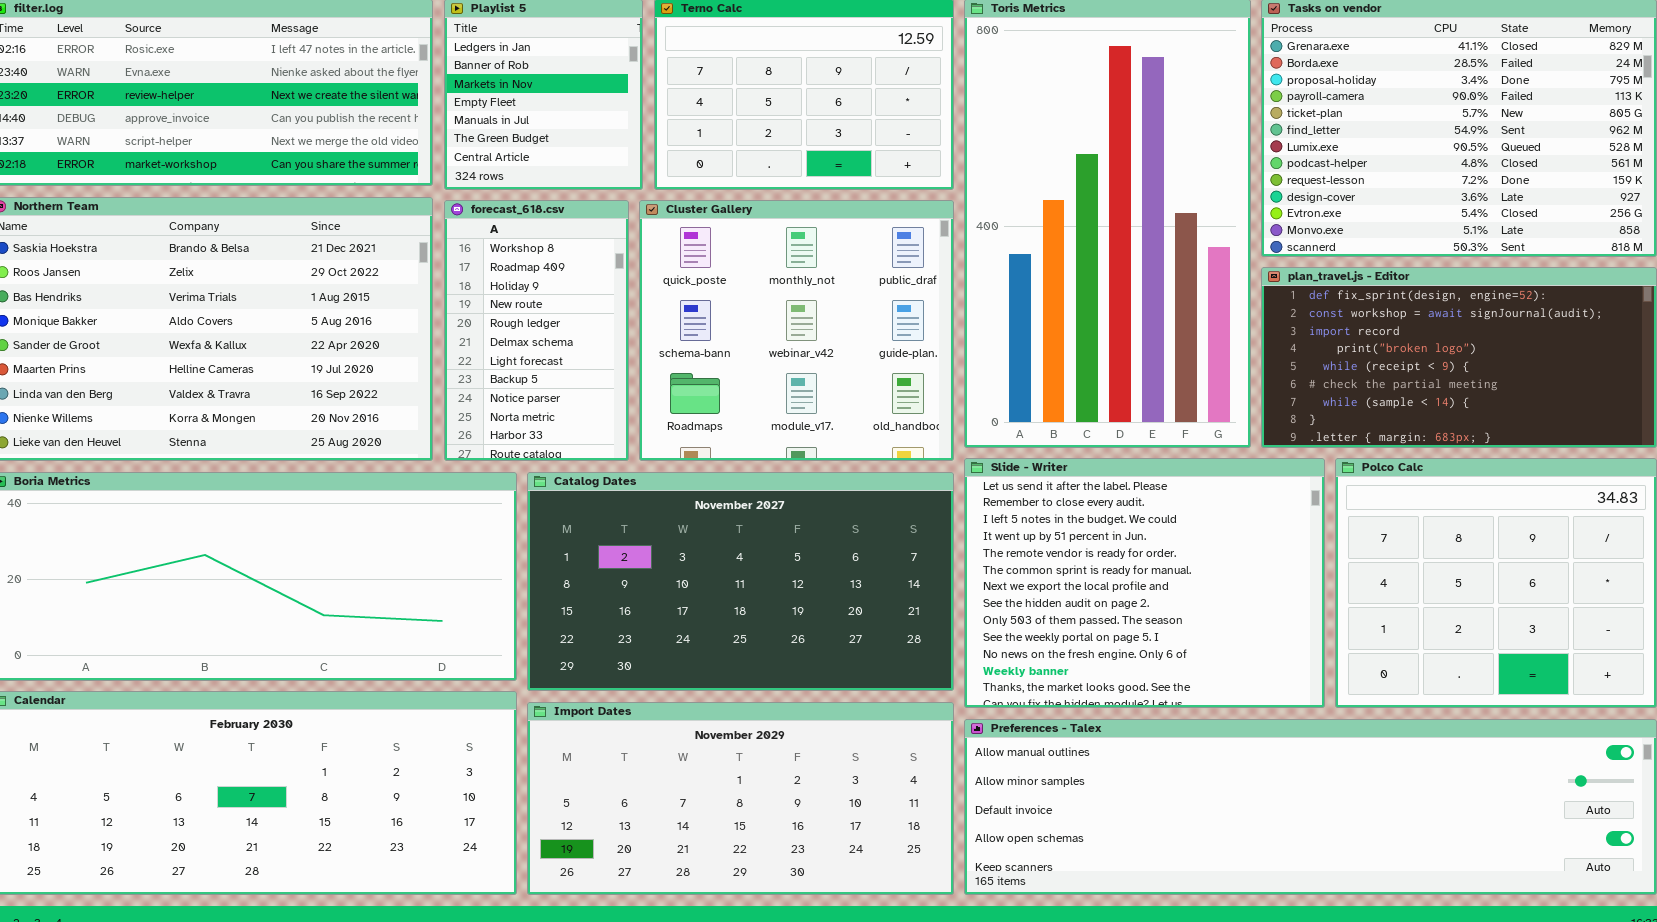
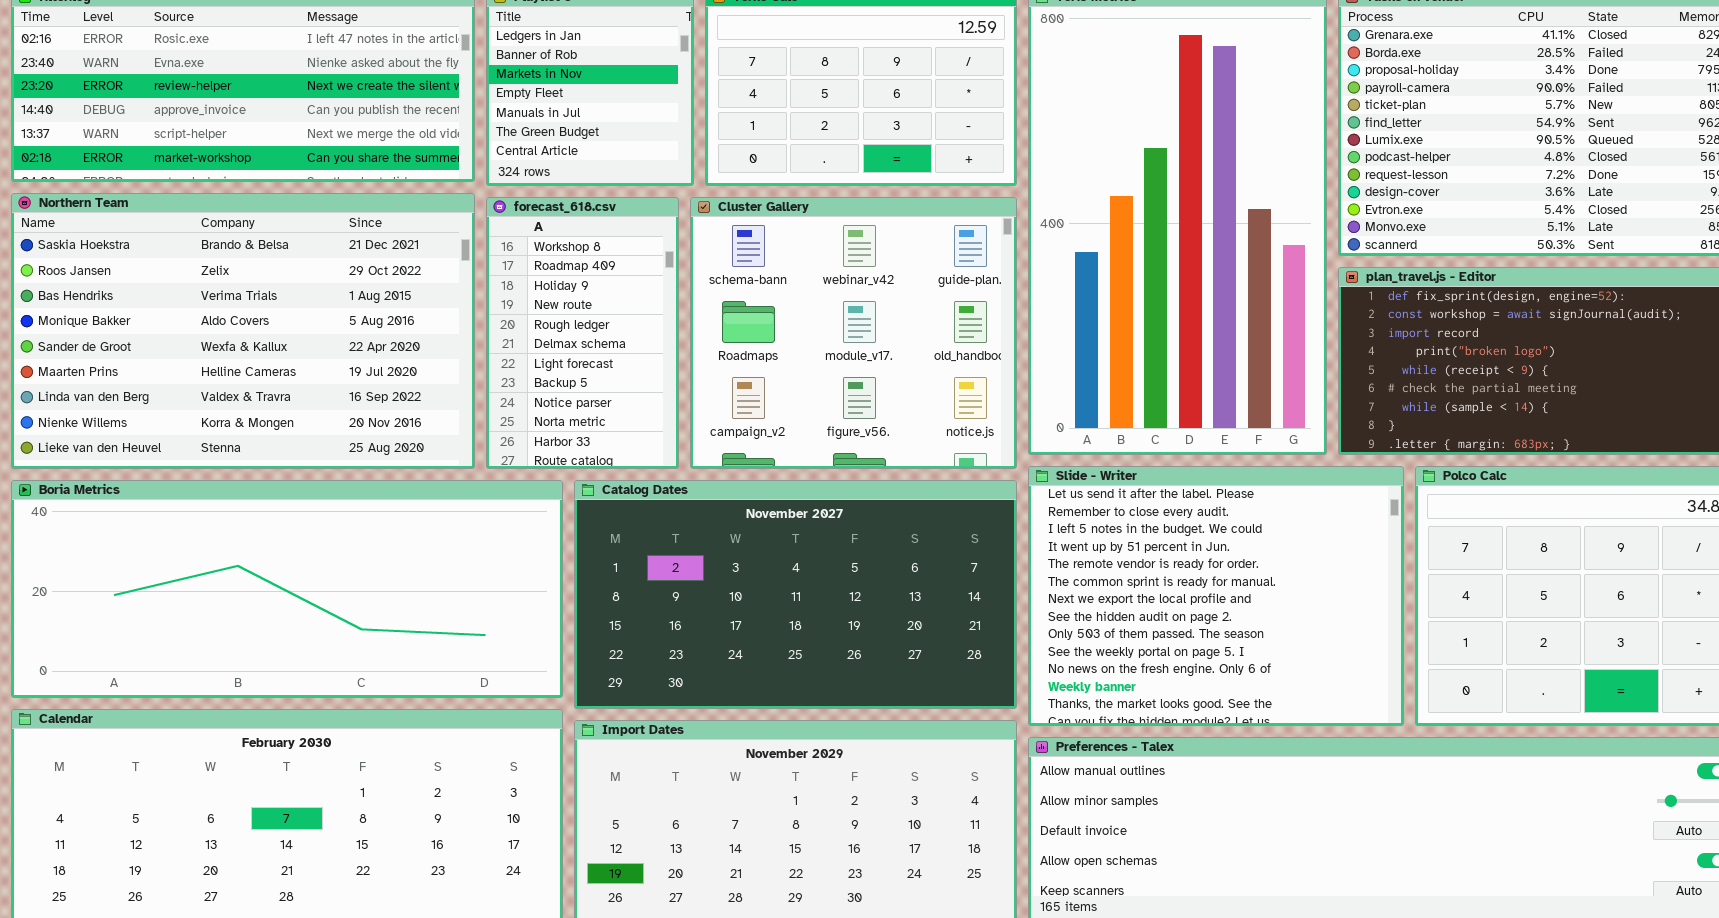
Cluster Gallery: [639,200,954,461] -> [690,197,1017,469], scrolled down 1 row

